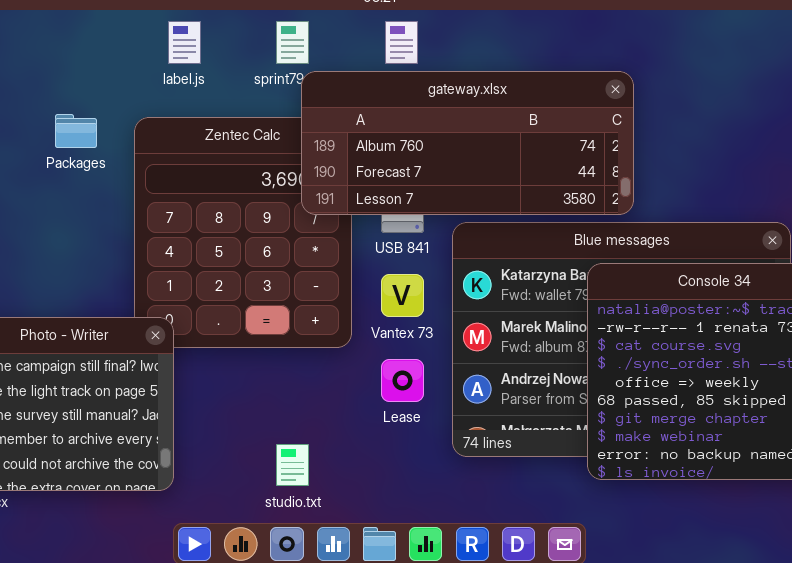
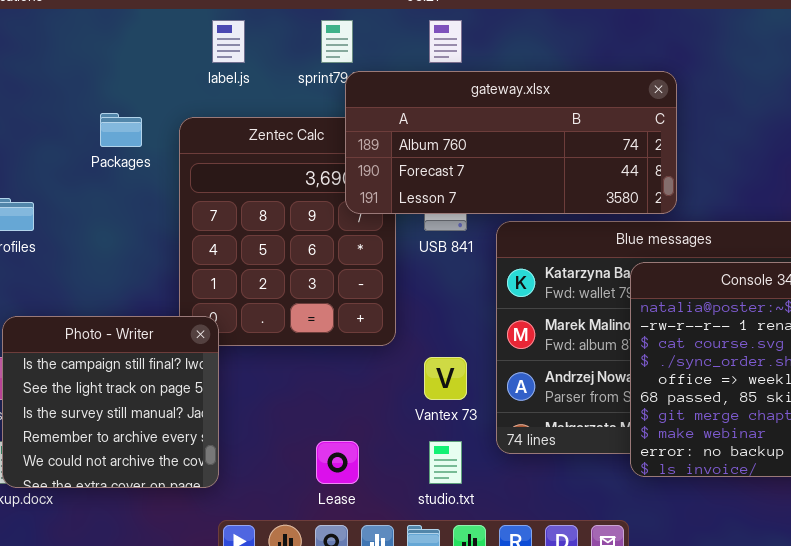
Vantex 73: [381,274,424,317] -> [424,357,467,400], moved
Lease: [381,359,424,402] -> [316,441,359,484], moved
studio.txt: [276,444,309,486] -> [429,441,462,484], moved

